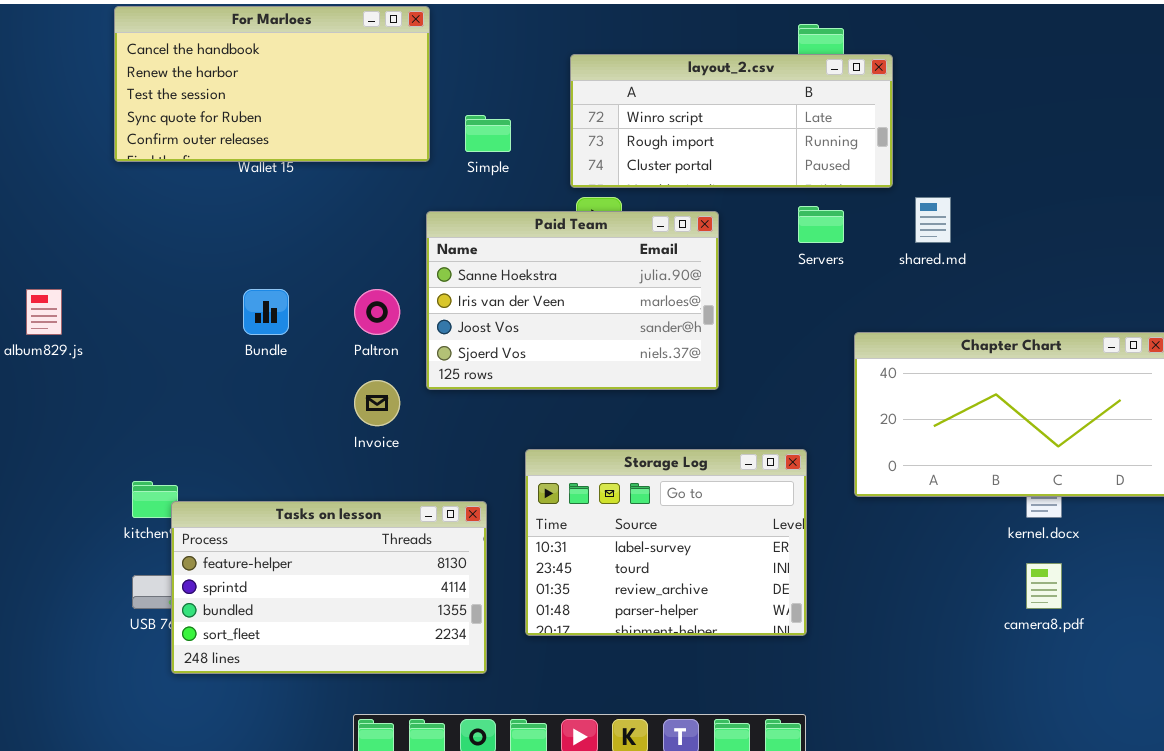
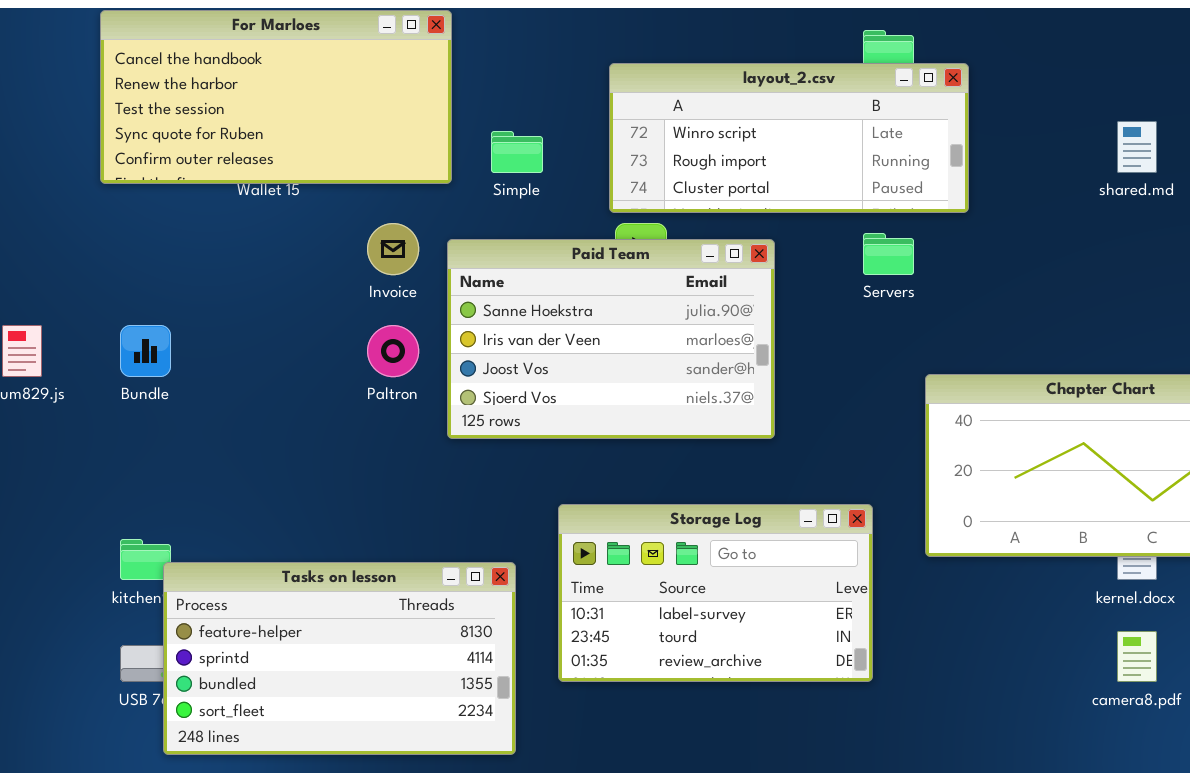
shared.md: [915,197,951,243] -> [1117,121,1157,173], moved
Bundle: [243,289,289,335] -> [120,325,171,377], moved
Invoice: [354,380,400,426] -> [367,223,419,275], moved
Storage Log: [525,449,807,636] -> [558,504,873,682], resized

